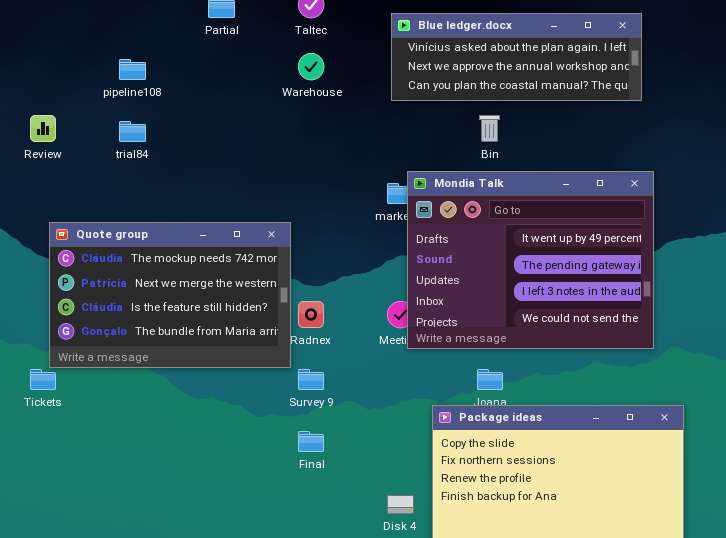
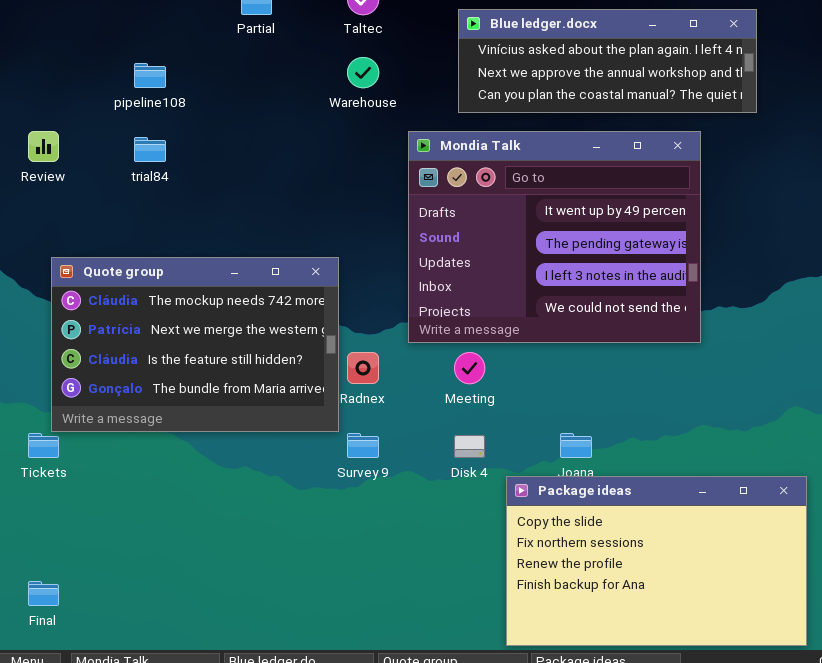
Mondia Talk: [407,171,654,349] -> [408,131,701,343], moved
Final: [298,431,324,452] -> [28,581,59,606], moved
Disk 4: [387,495,414,514] -> [454,435,485,458], moved

